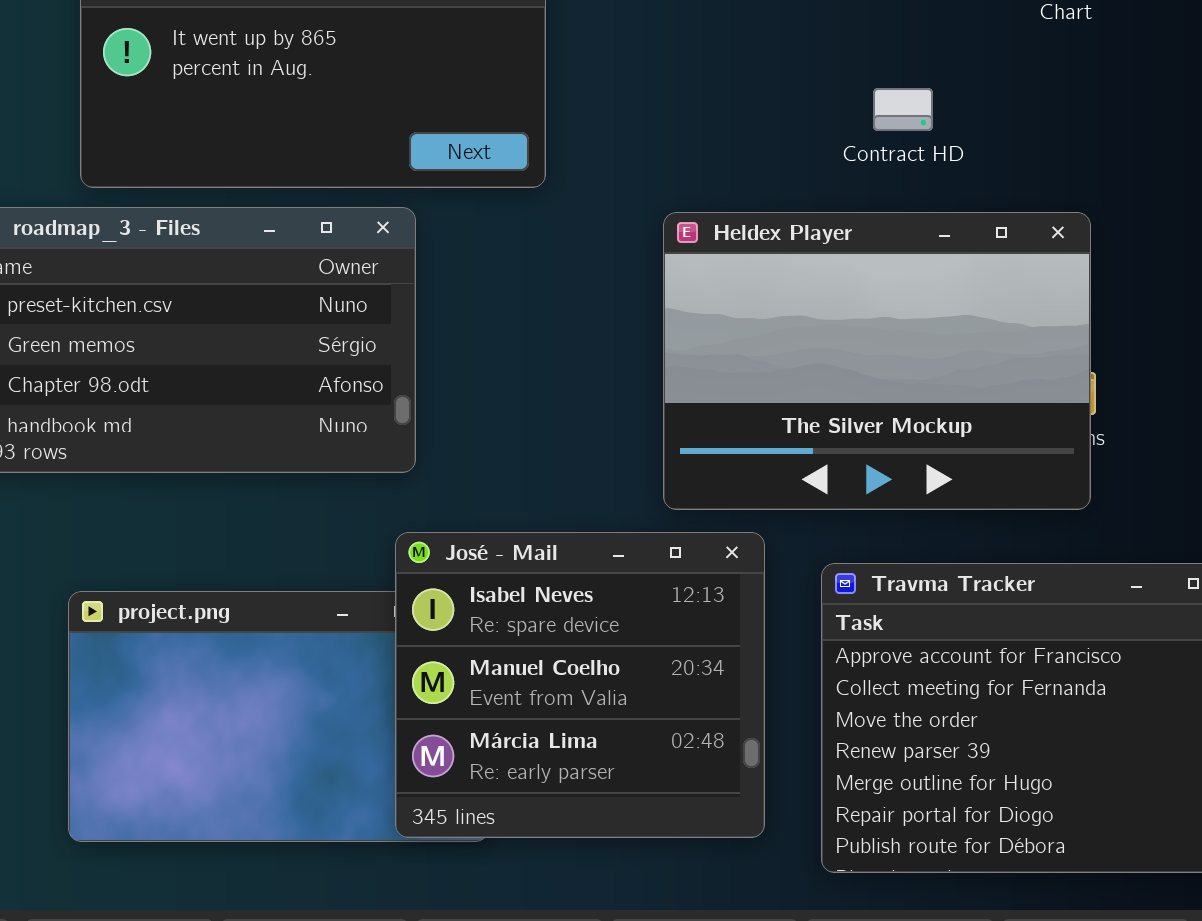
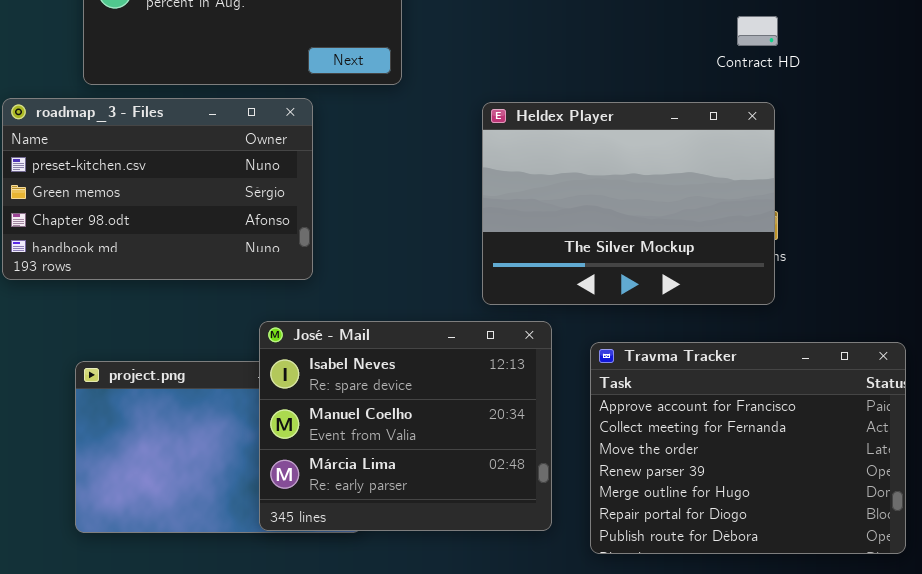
Contract HD: [873,88,933,131] -> [737,16,778,46], moved
José - Mail: [395,532,765,838] -> [259,321,552,531], resized

